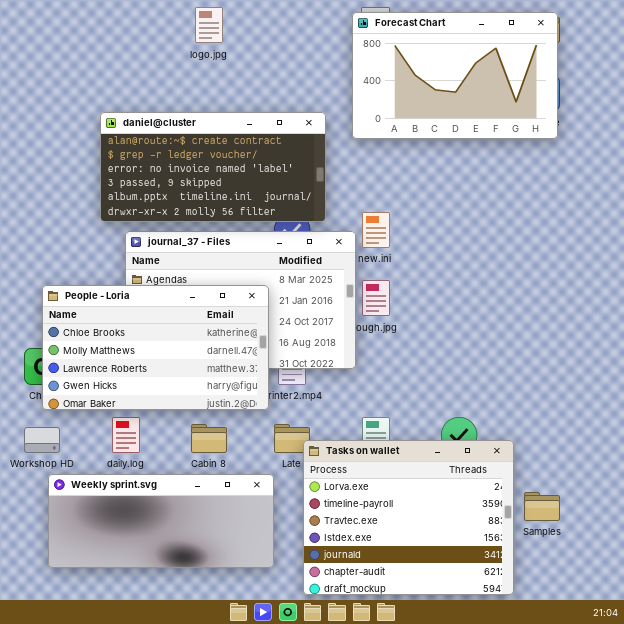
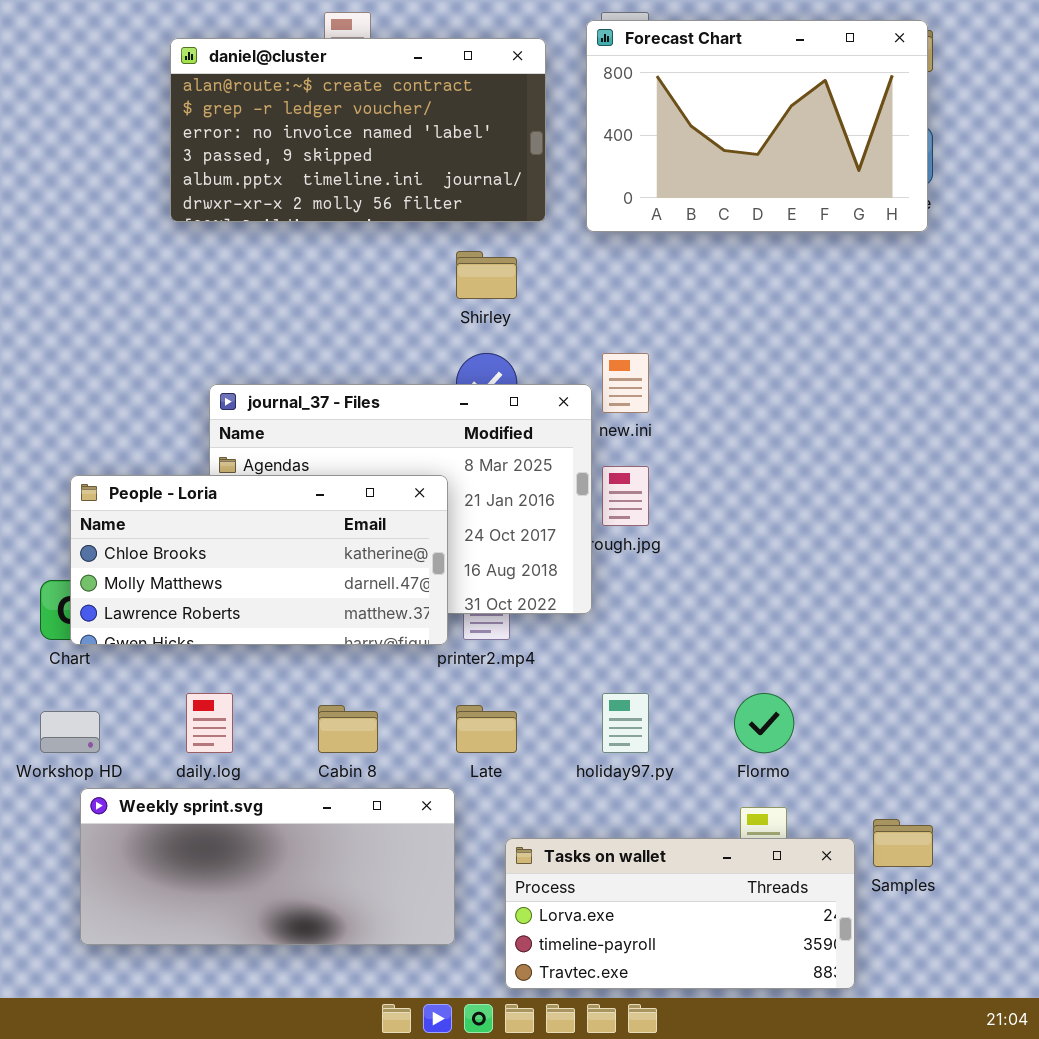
daniel@cluster: [100,112,326,222] -> [170,38,546,222], moved
People - Loria: [42,285,269,410] -> [70,475,448,645], resized
Tasks on wallet: [303,440,514,595] -> [505,838,855,989], resized

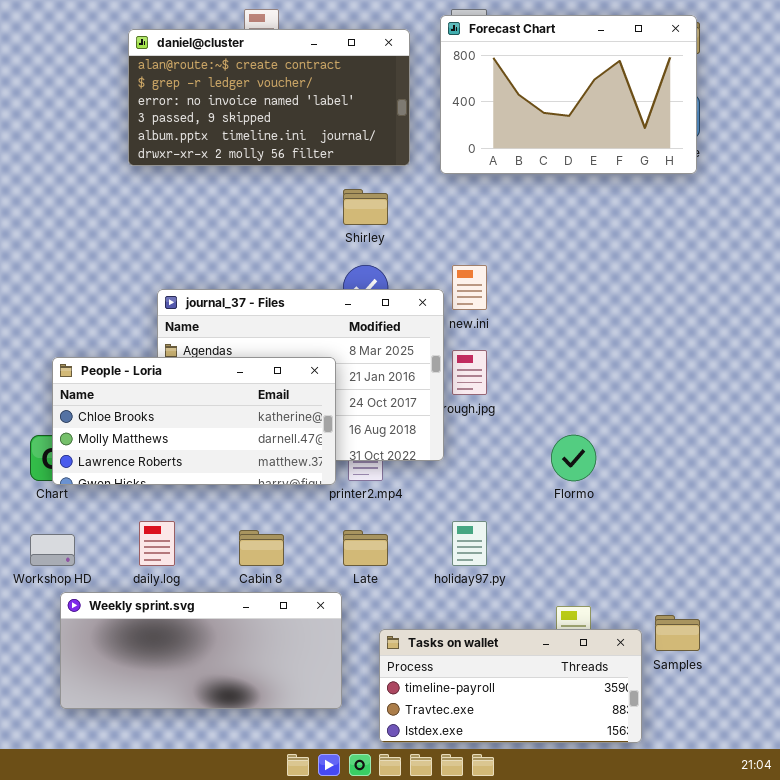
Flormo: [734,693,794,753] -> [551,435,596,481], moved
Tasks on wallet: [505,838,855,989] -> [379,629,642,743], scrolled down 1 row

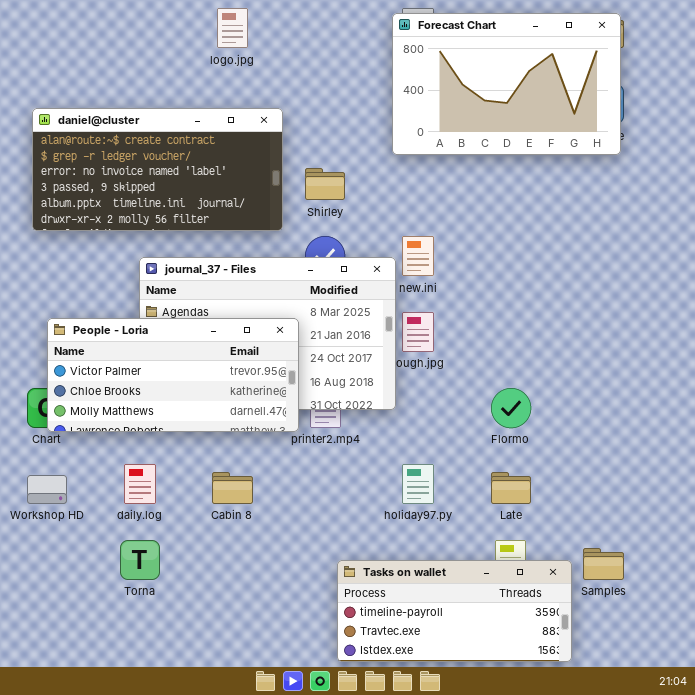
daniel@cluster: [128,29,410,166] -> [32,108,283,231], moved
People - Loria: [52,357,336,485] -> [47,318,299,432], scrolled up 1 row
Late: [343,530,388,566] -> [491,472,531,504], moved
Weekly sprint.svg: [60,592,342,709] -> none, closed

